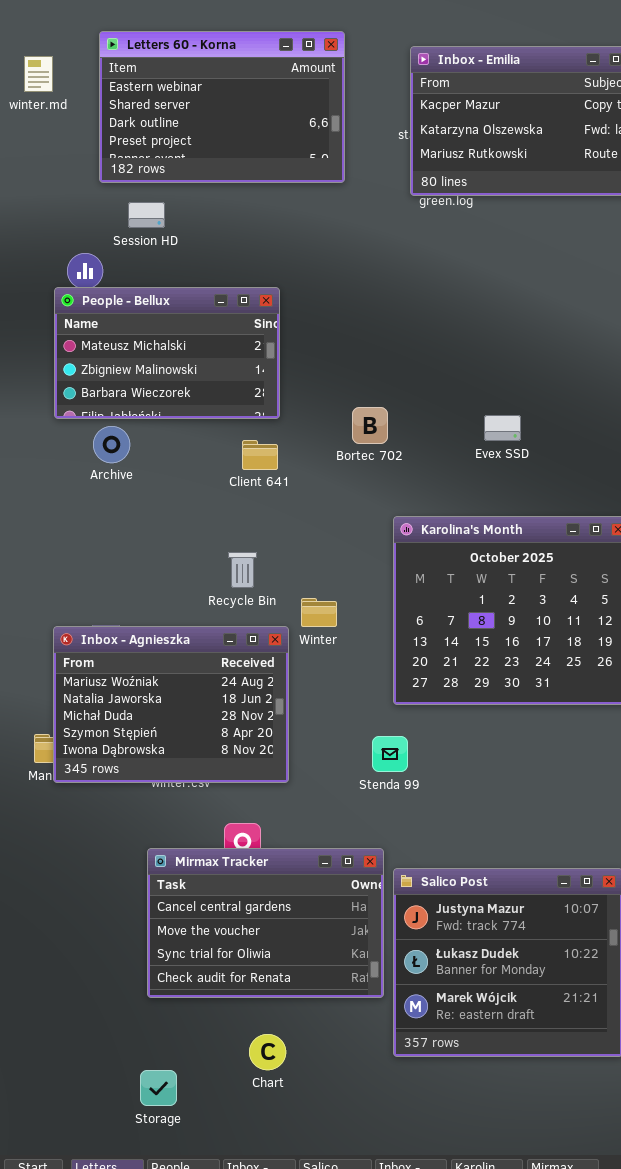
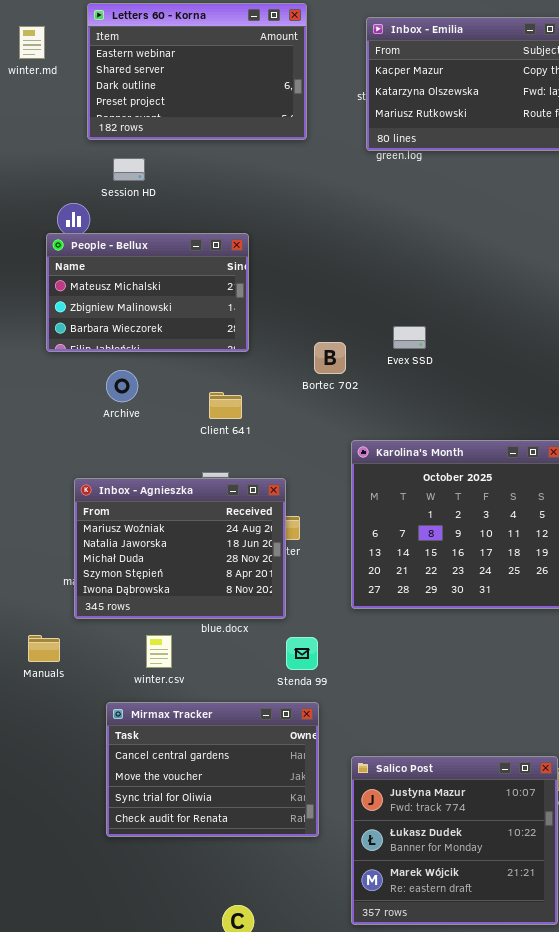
Evex SSD: [484,415,521,441] -> [393,326,426,349], moved
Archive: [93,426,130,463] -> [106,370,138,402], moved
Client 641: [242,440,278,470] -> [209,392,242,419], moved
Inbox - Agnieszka: [53,626,289,783] -> [74,478,286,619], moved
Stenda 99: [372,736,408,772] -> [286,637,318,670], moved
Mirmax Tracker: [147,848,384,998] -> [106,702,319,837], moved

